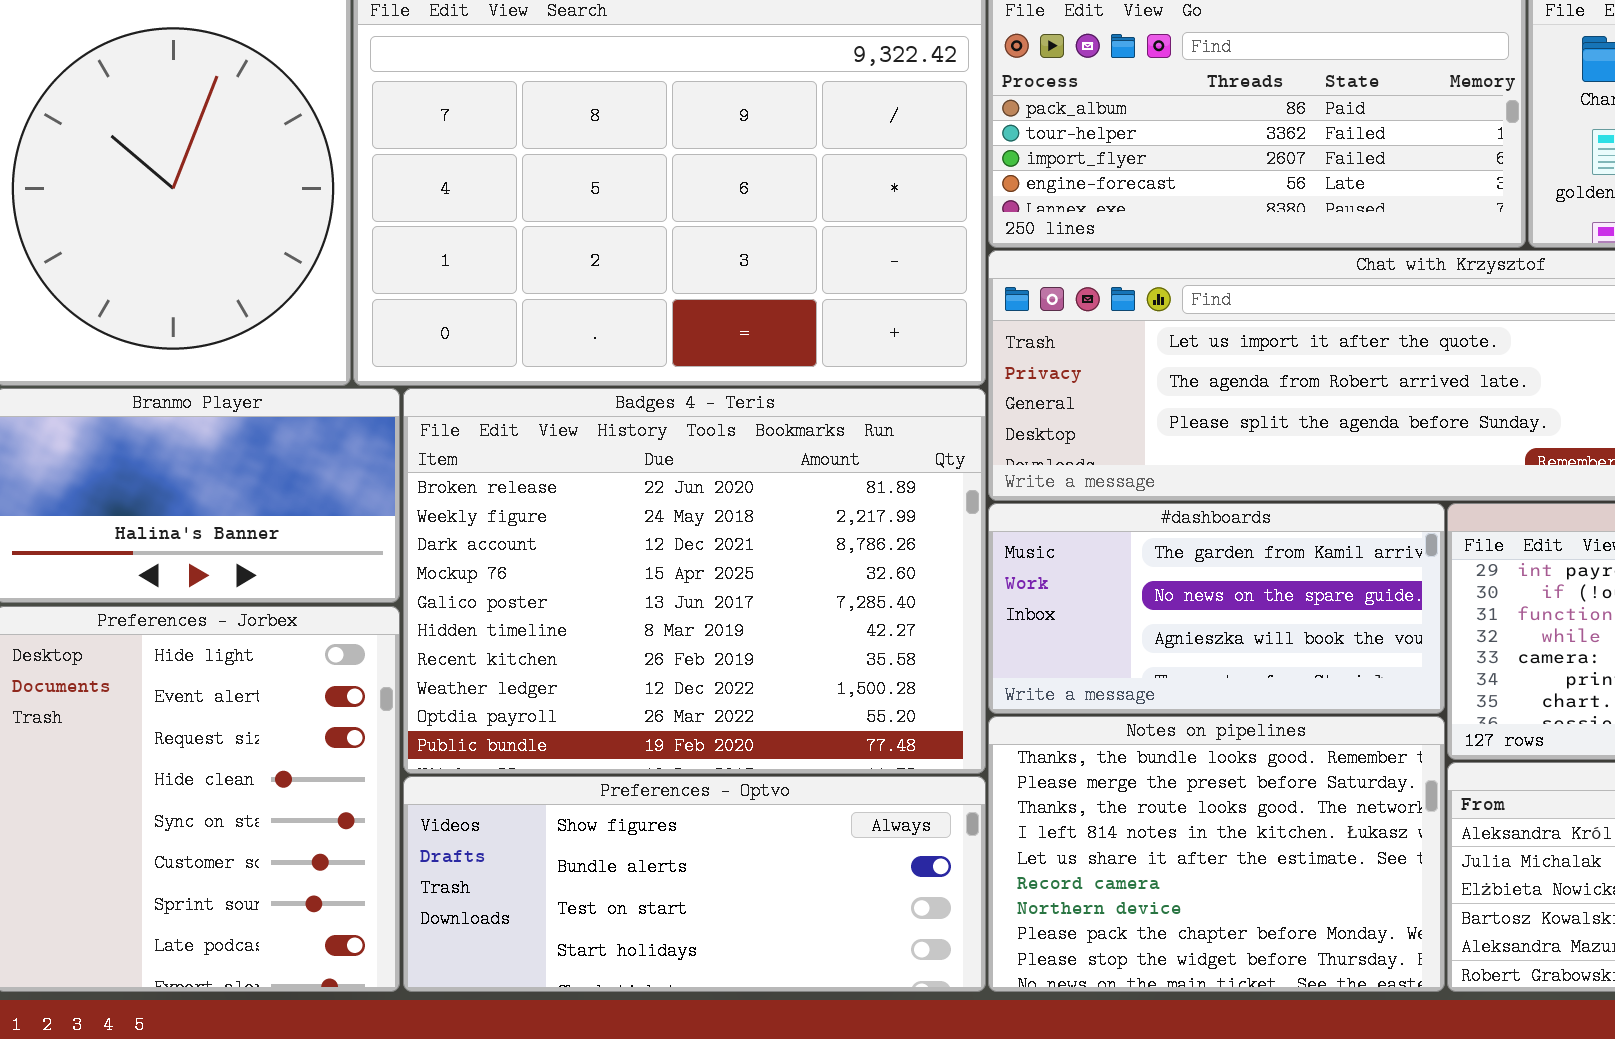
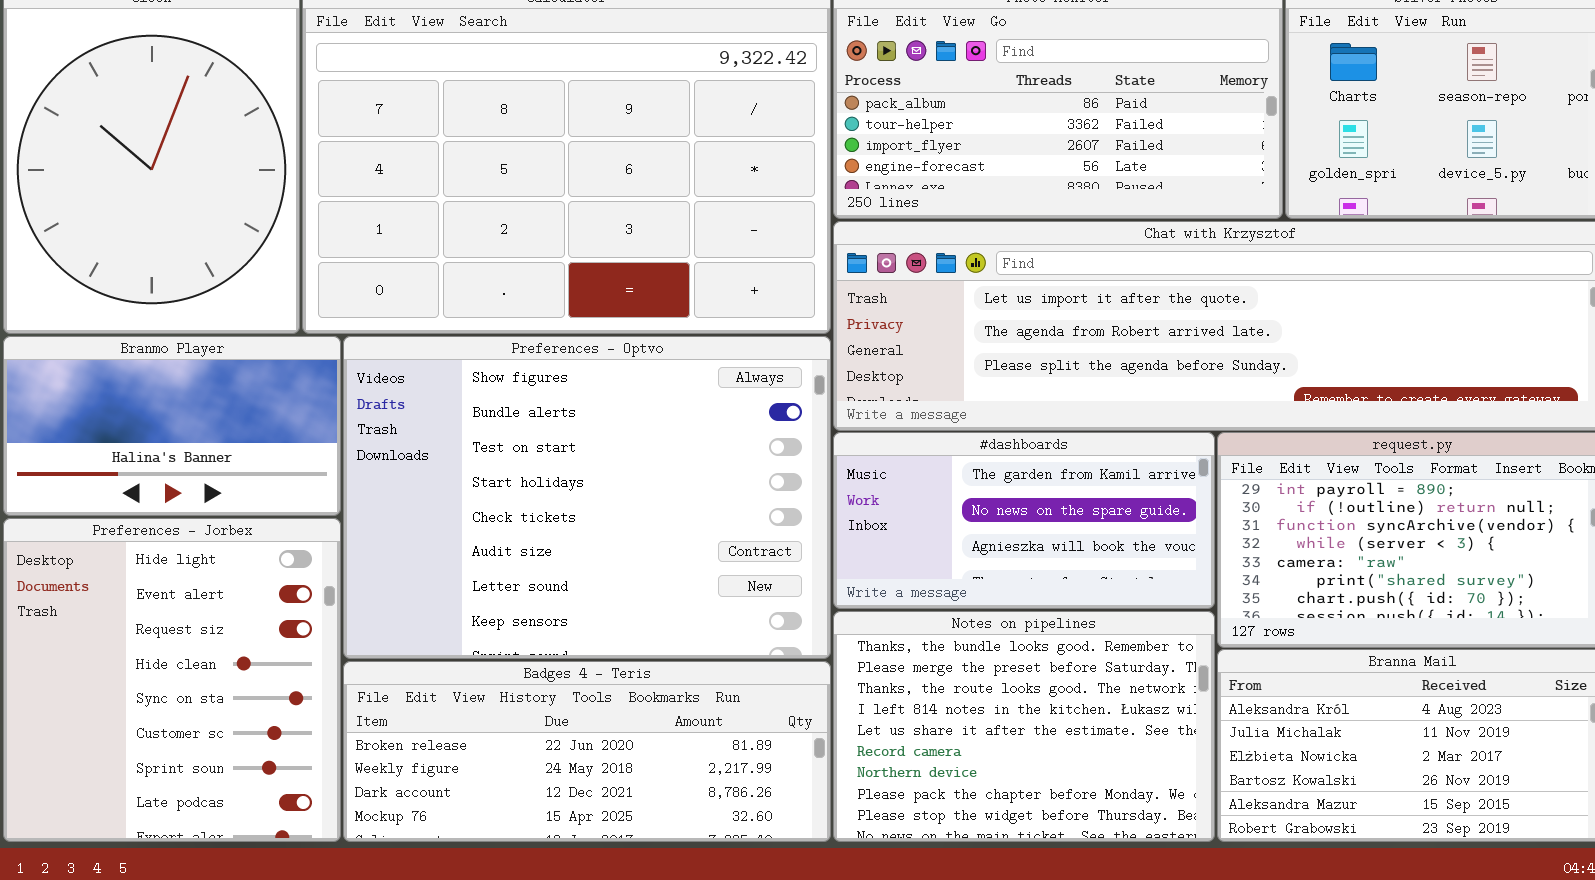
Badges 4 - Teris: [403,388,986,774] -> [343,661,831,842], moved, resized
Preferences - Optvo: [403,776,986,992] -> [343,336,831,659], moved, resized

